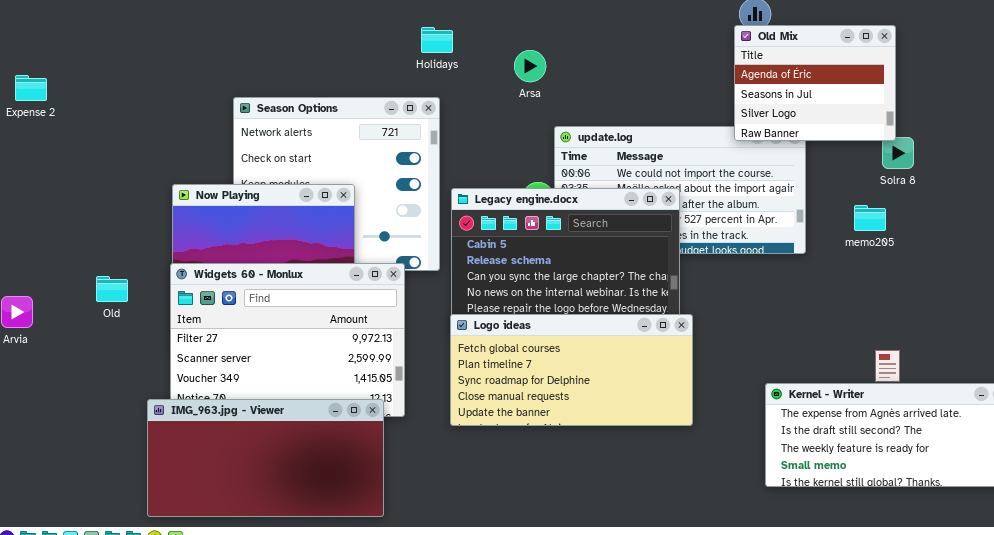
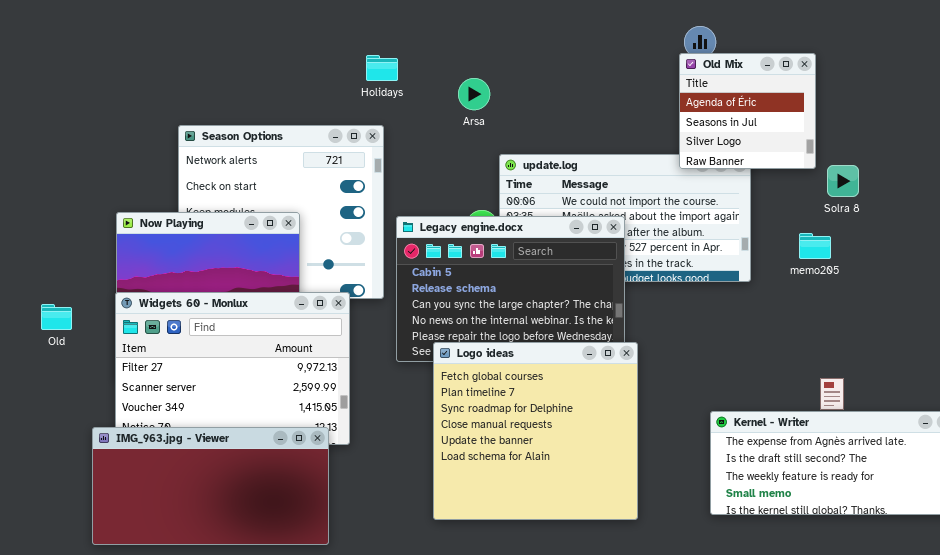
Old Mix: [734,25,896,141] -> [679,53,816,169], resized
Logo ideas: [450,314,693,426] -> [433,342,638,520], resized

